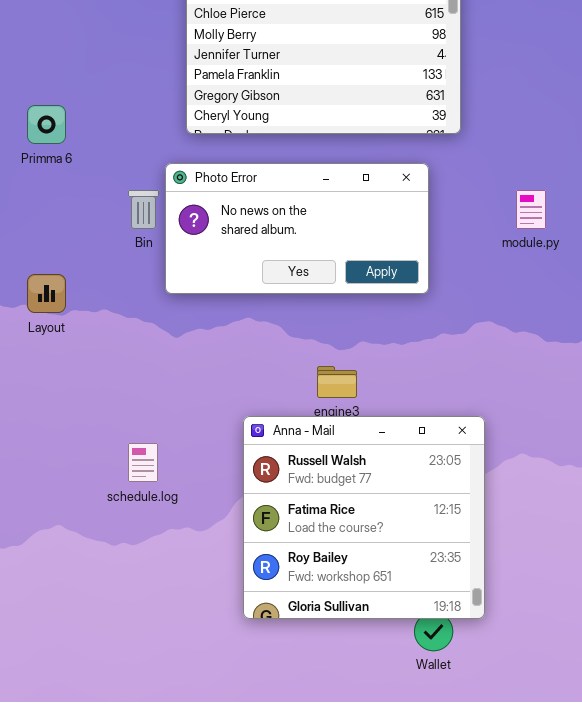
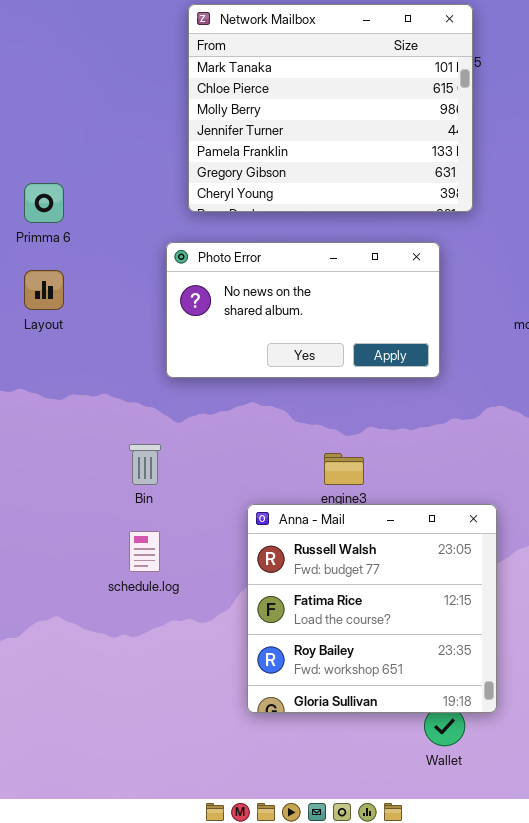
Bin: [128,190,159,229] -> [129,444,161,485], moved
Layout: [27,274,66,313] -> [24,270,64,310], moved

